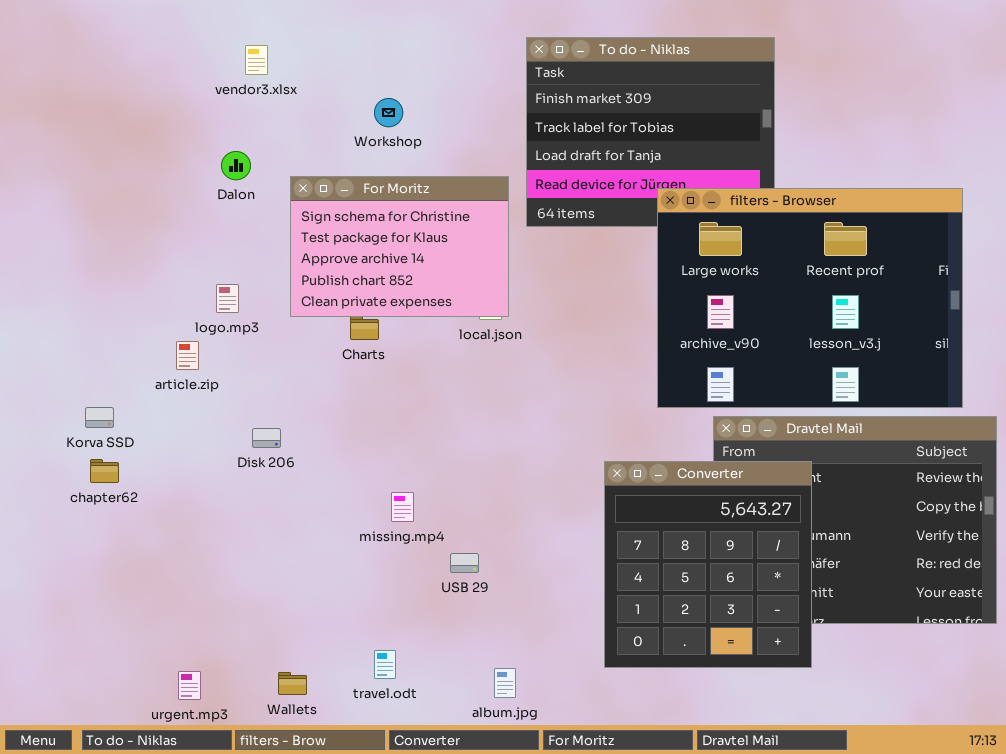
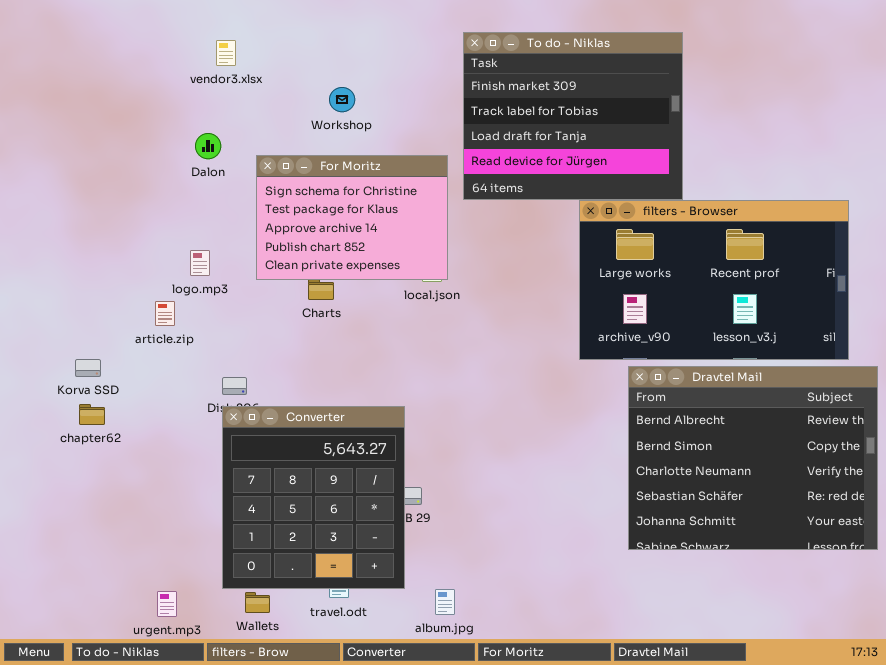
filters - Browser: [657,188,963,408] -> [579,200,849,360], resized
Converter: [604,461,812,668] -> [222,406,405,589], moved

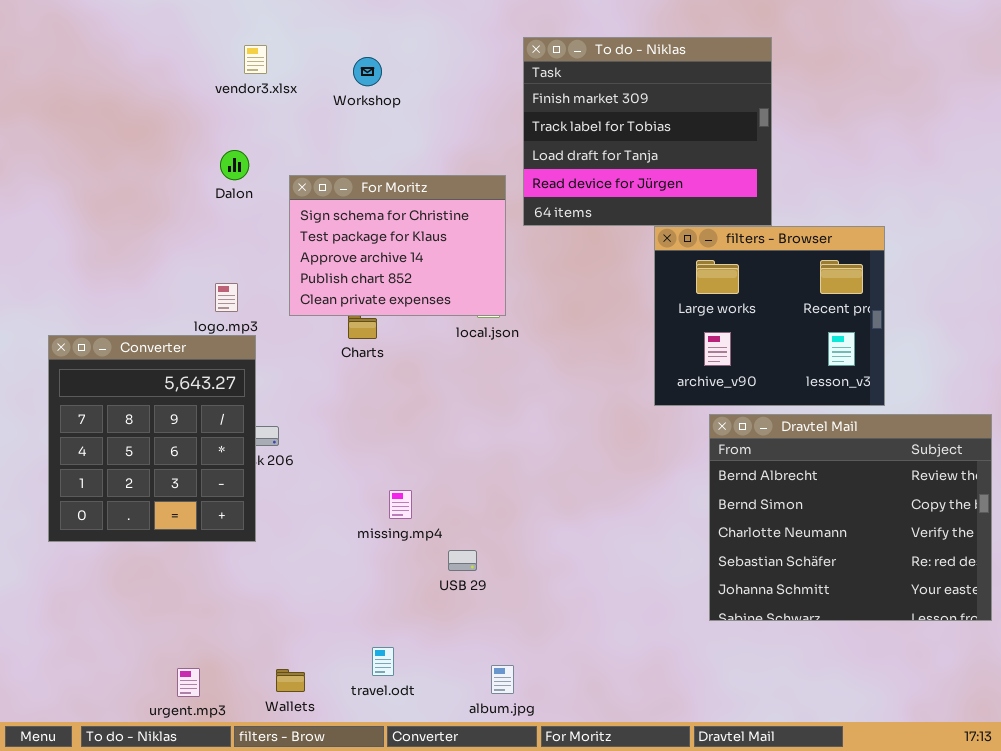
Workshop: [329,87,355,112] -> [353,57,382,86], moved
filters - Browser: [579,200,849,360] -> [654,226,885,406], resized
Converter: [222,406,405,589] -> [48,335,256,542], moved

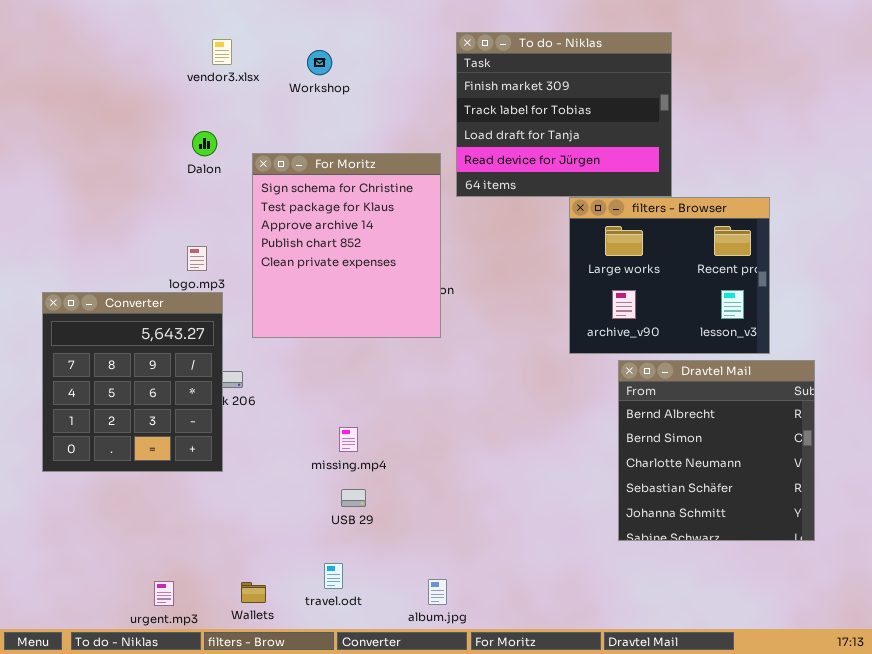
For Moritz: [289,175,506,316] -> [252,153,441,338], resized
Dravtel Mail: [709,414,992,621] -> [618,360,815,541], resized
USB 29: [448,550,477,571] -> [341,489,366,507], moved

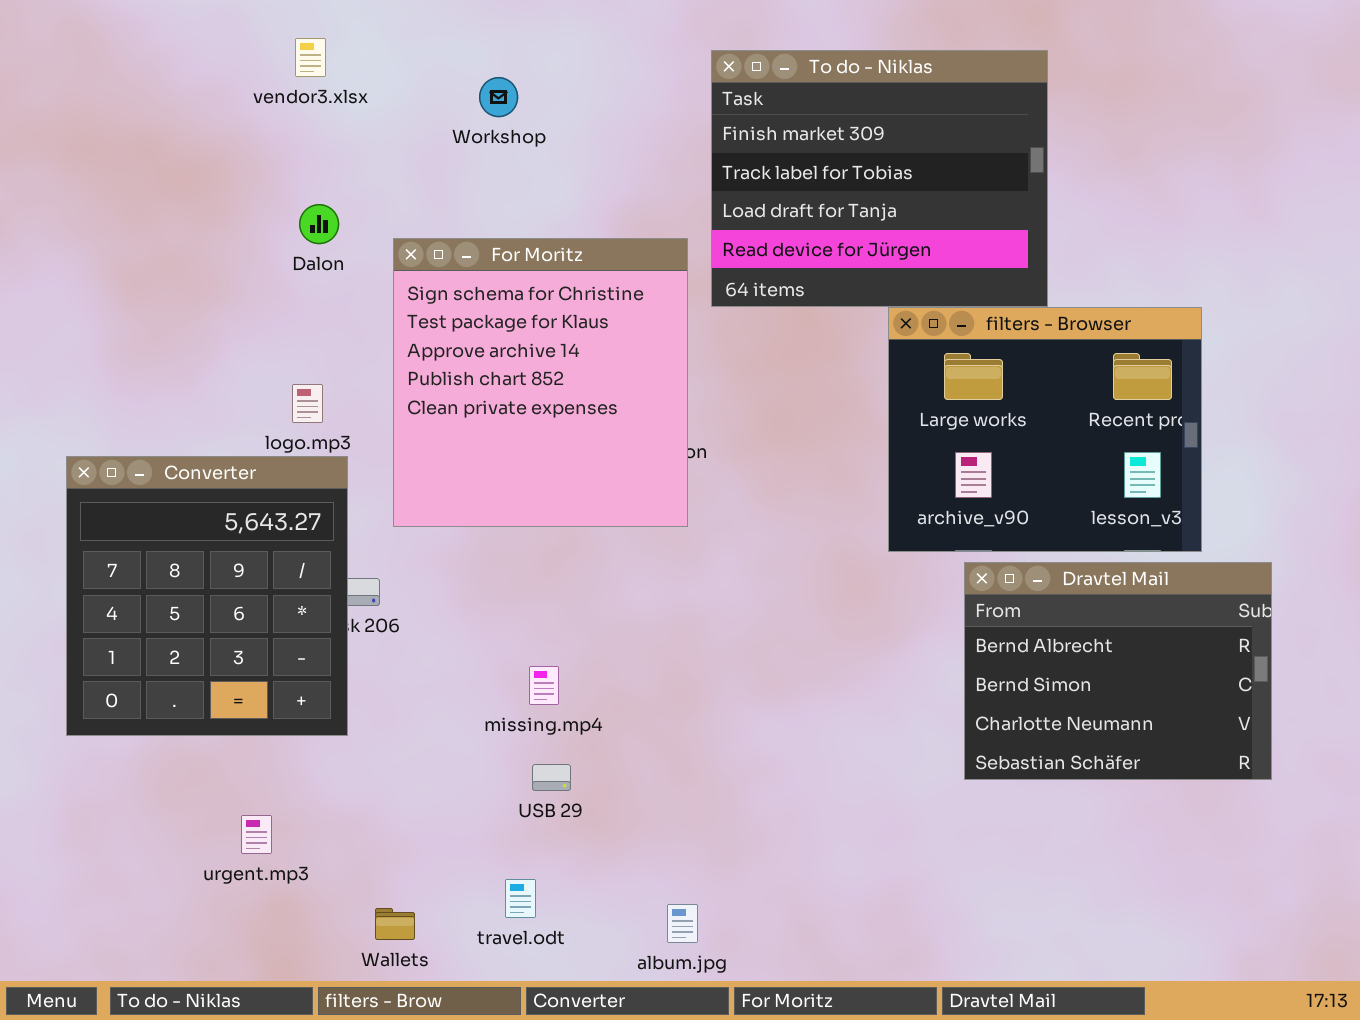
vendor3.xlsx: [212,39,232,65] -> [295,38,326,77], moved
Dravtel Mail: [618,360,815,541] -> [964,562,1272,780], resized
urgent.mp3: [154,581,174,606] -> [241,815,272,854], moved

